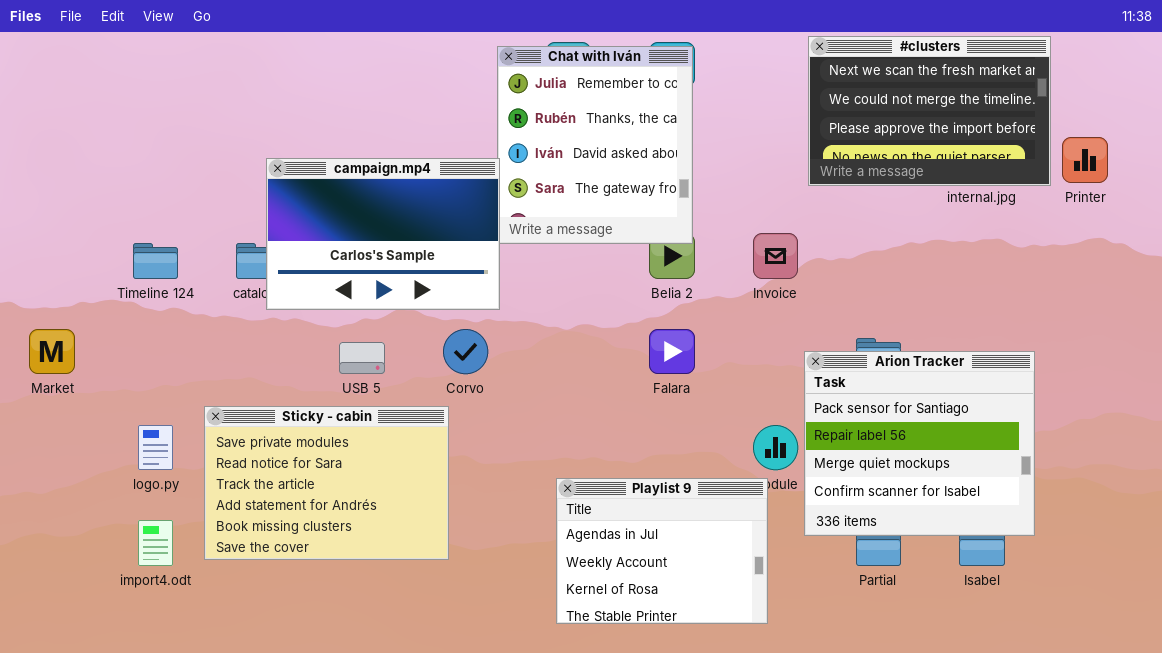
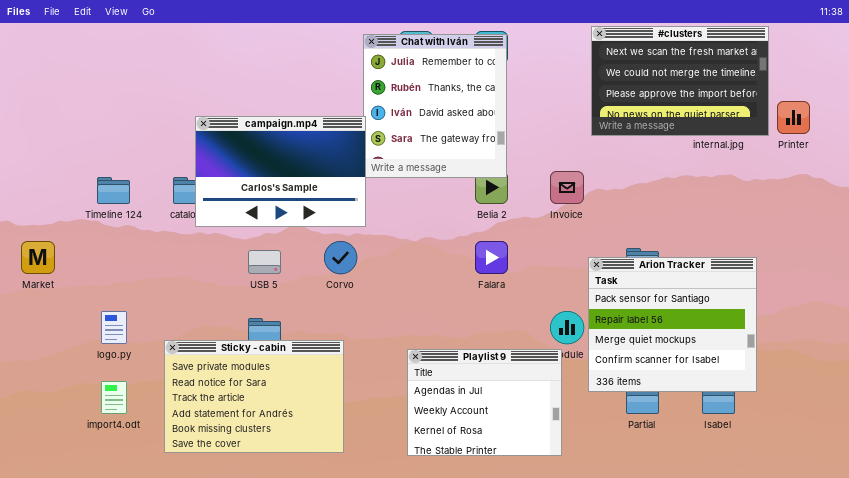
Sticky - cabin: [204,406,449,560] -> [164,340,344,453], moved

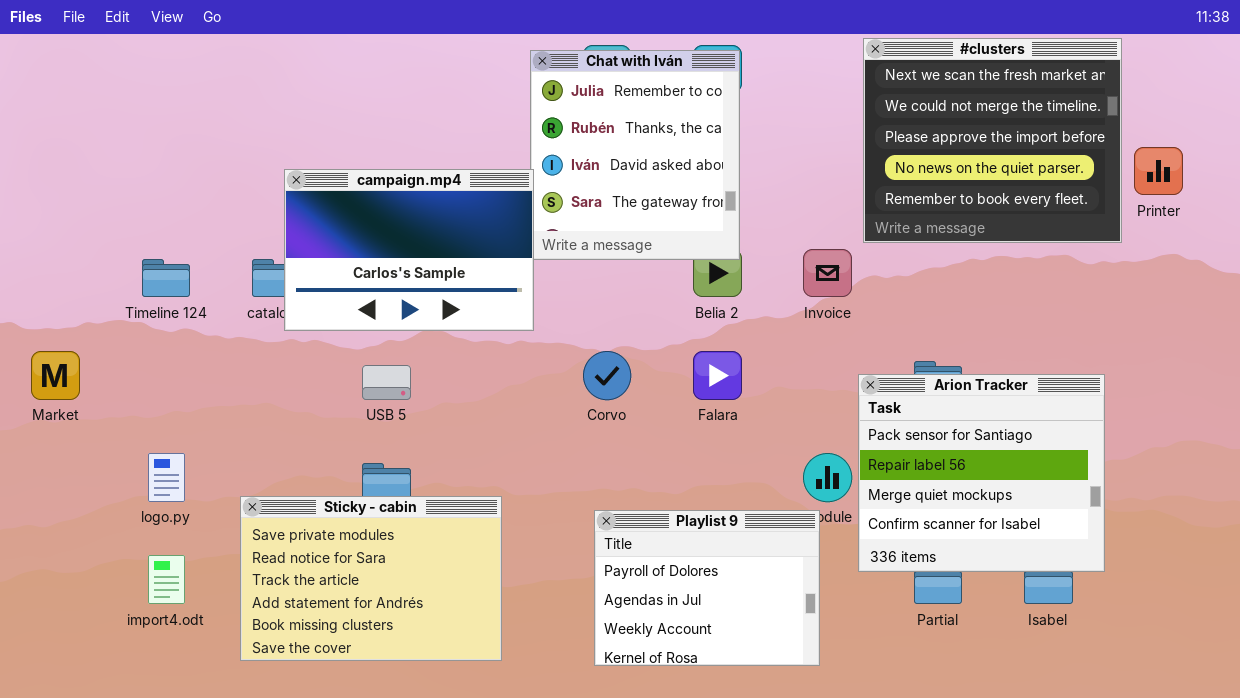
#clusters: [591,26,769,136] -> [863,38,1122,243], resized
Corvo: [324,241,357,274] -> [583,351,631,400], moved
Playlist 9: [407,349,562,456] -> [594,510,820,666], scrolled up 1 row

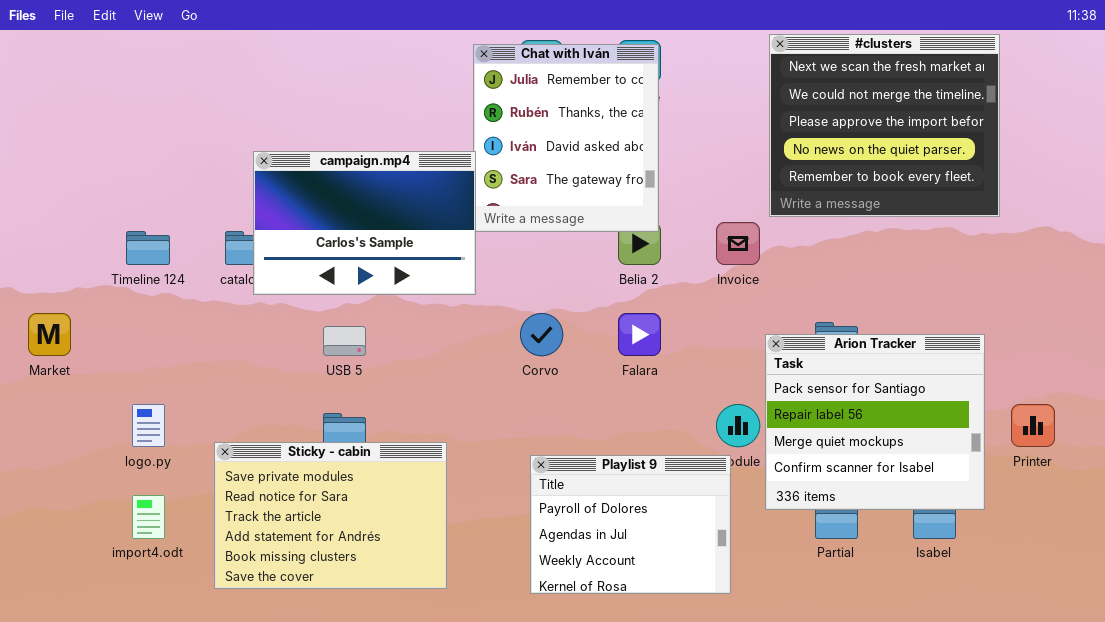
Printer: [1134,147,1183,195] -> [1011,404,1055,447], moved

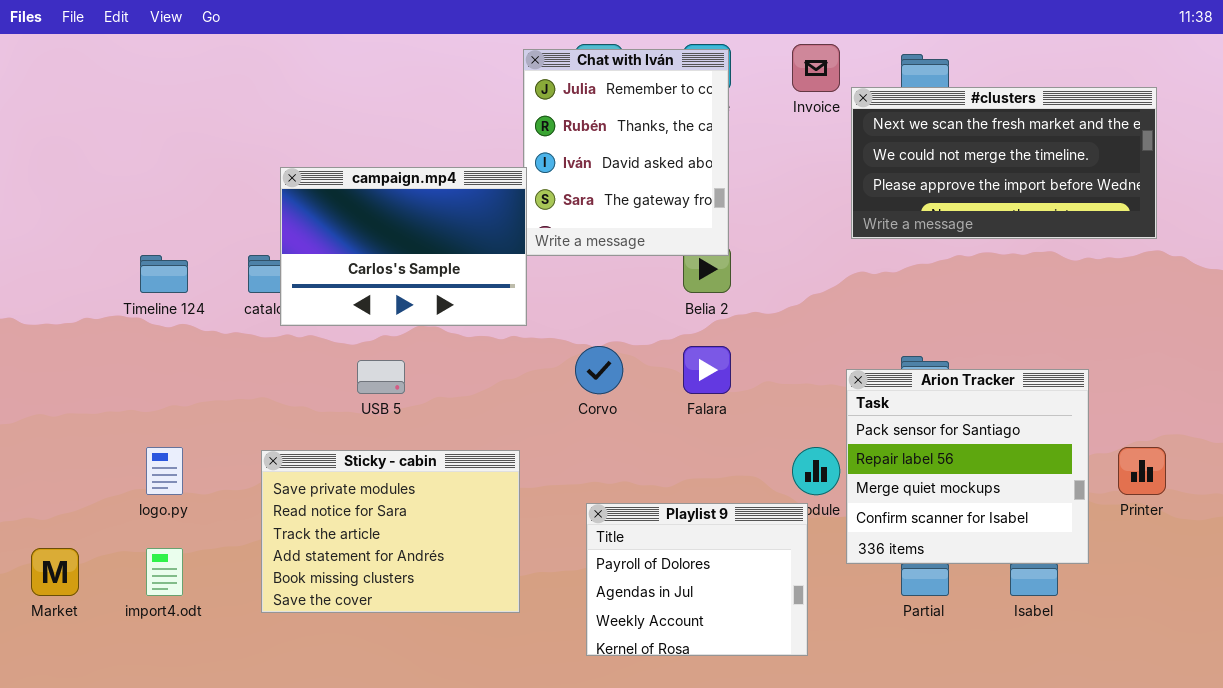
#clusters: [769,34,1000,217] -> [851,87,1157,239], resized
Invoice: [716,222,760,265] -> [792,44,840,92], moved
Market: [28,313,71,356] -> [31,548,79,596], moved
Sticky - cabin: [214,442,447,589] -> [261,450,520,613], moved

